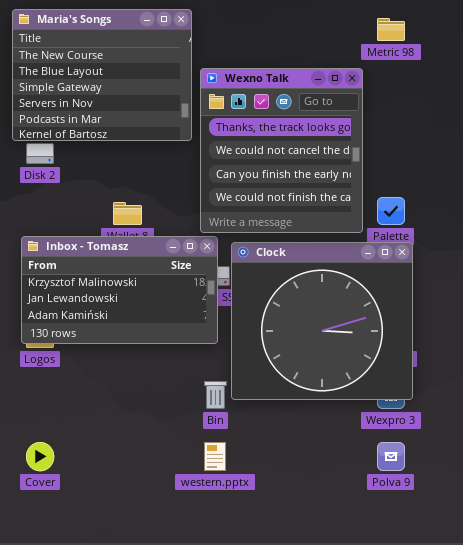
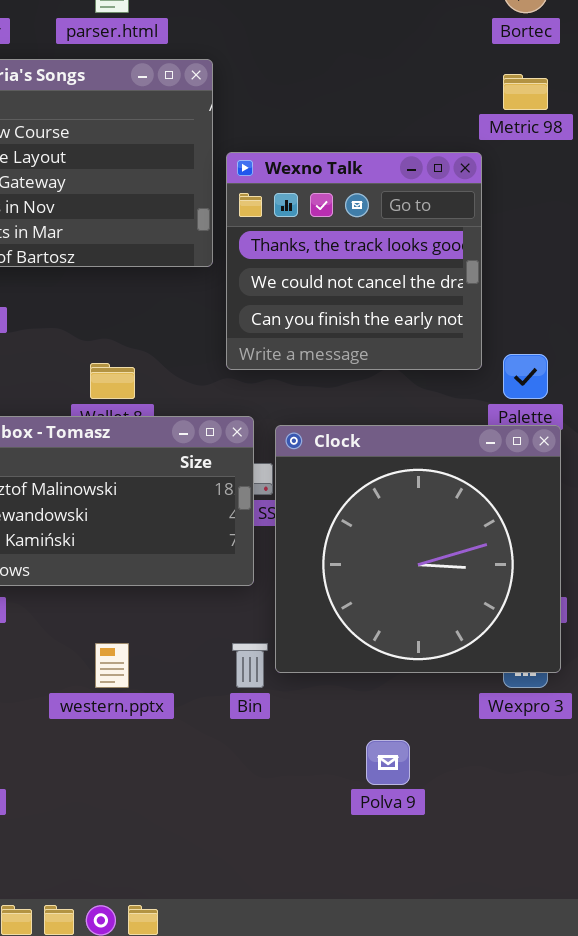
Wexno Talk: [200,68,363,233] -> [226,152,482,370], resized
western.pptx: [204,442,226,471] -> [95,643,129,688], moved
Polva 9: [377,442,405,471] -> [366,740,410,785], moved

